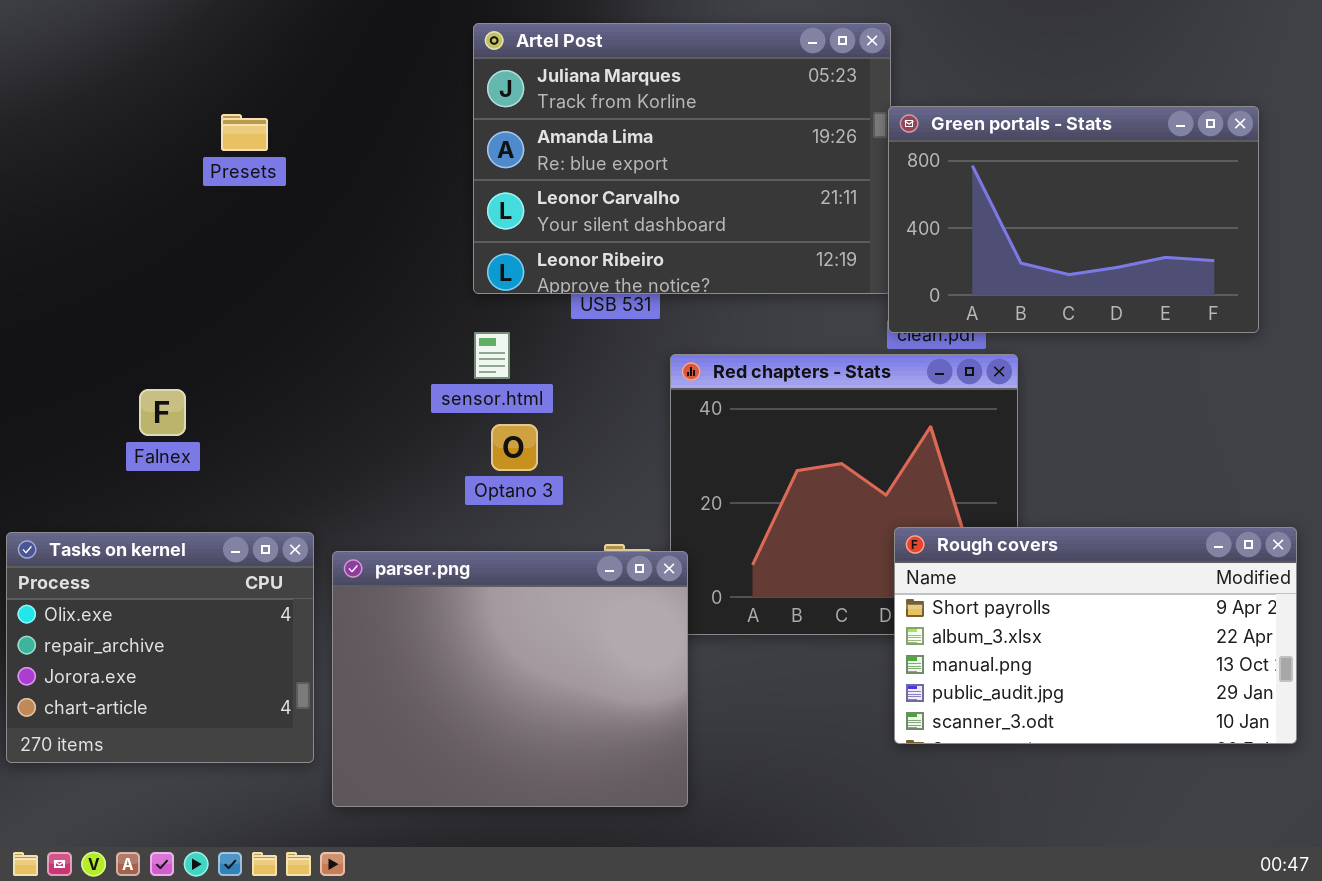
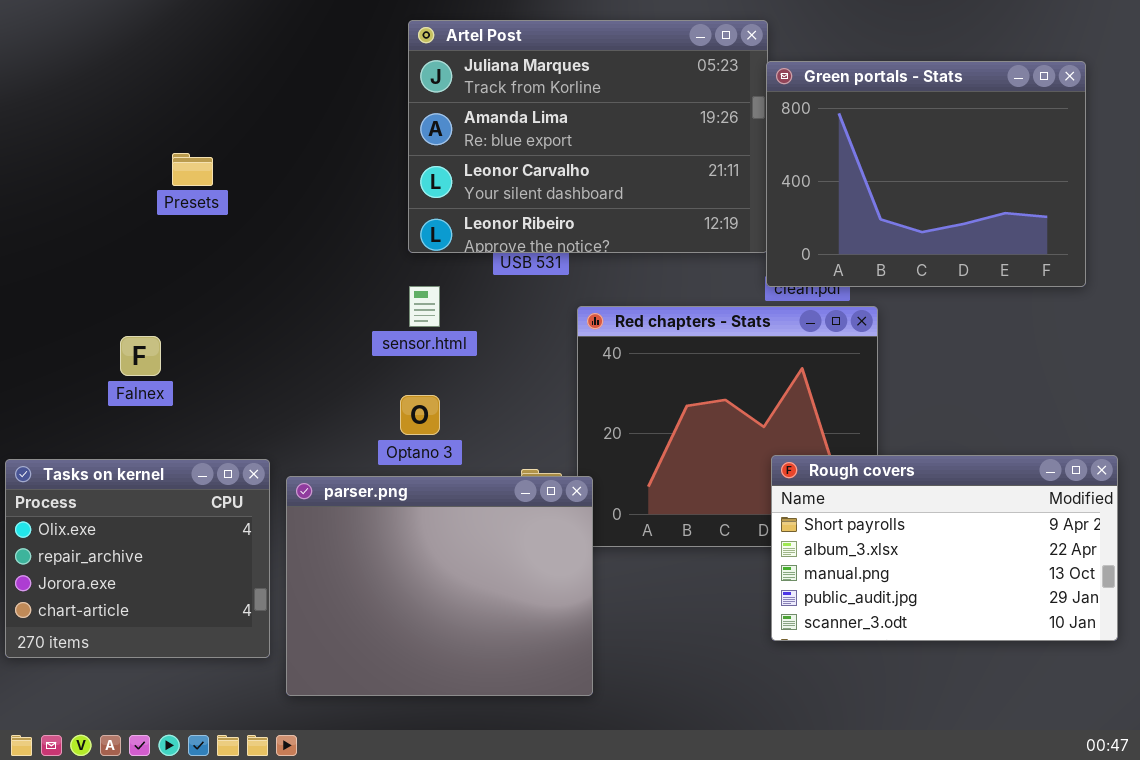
Green portals - Stats: [888,106,1259,333] -> [766,61,1086,287], resized
Presets: [221,114,268,151] -> [172,153,213,186], moved
Optano 3: [491,424,538,471] -> [400,395,440,435], moved

